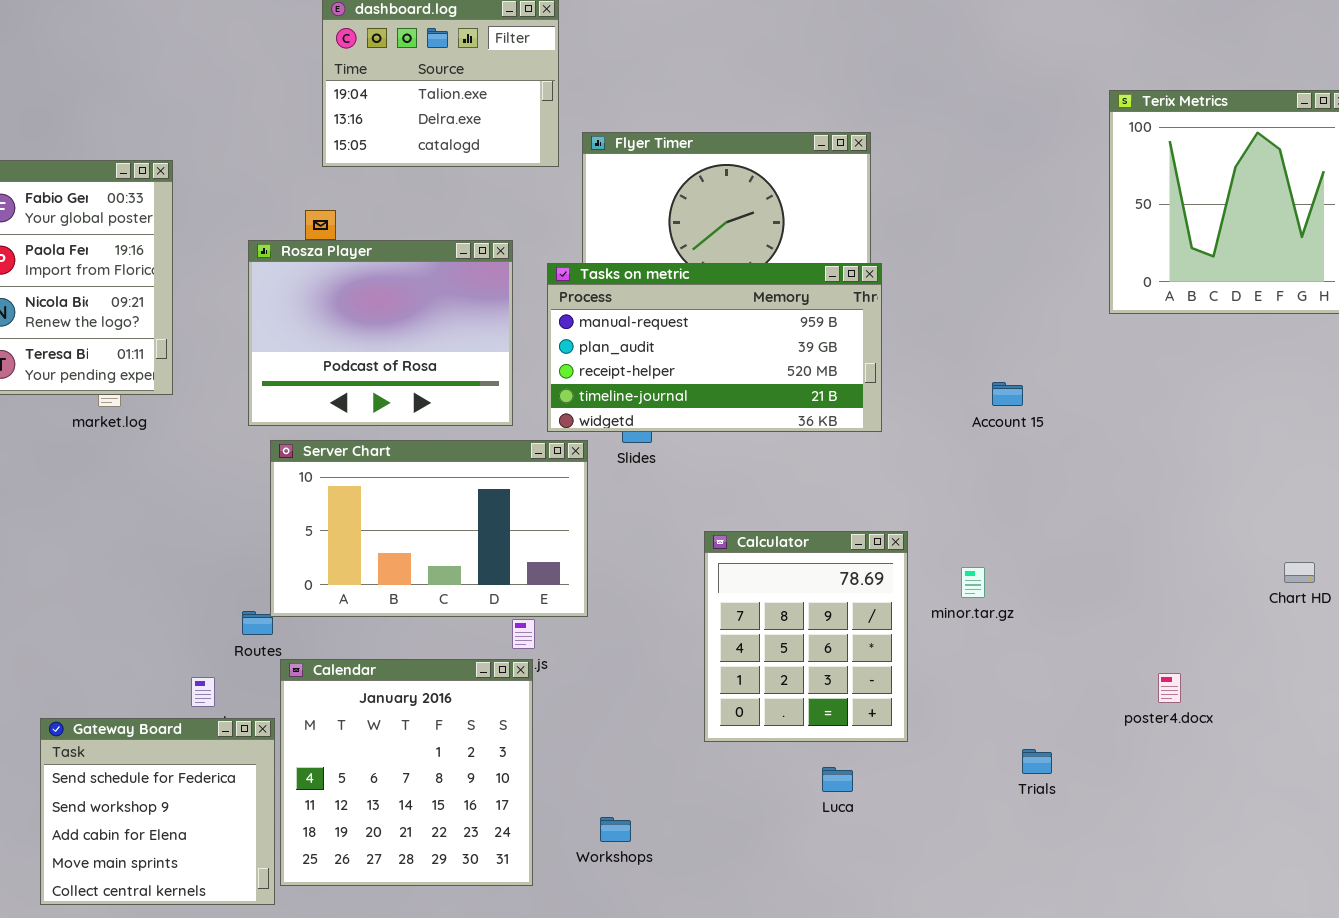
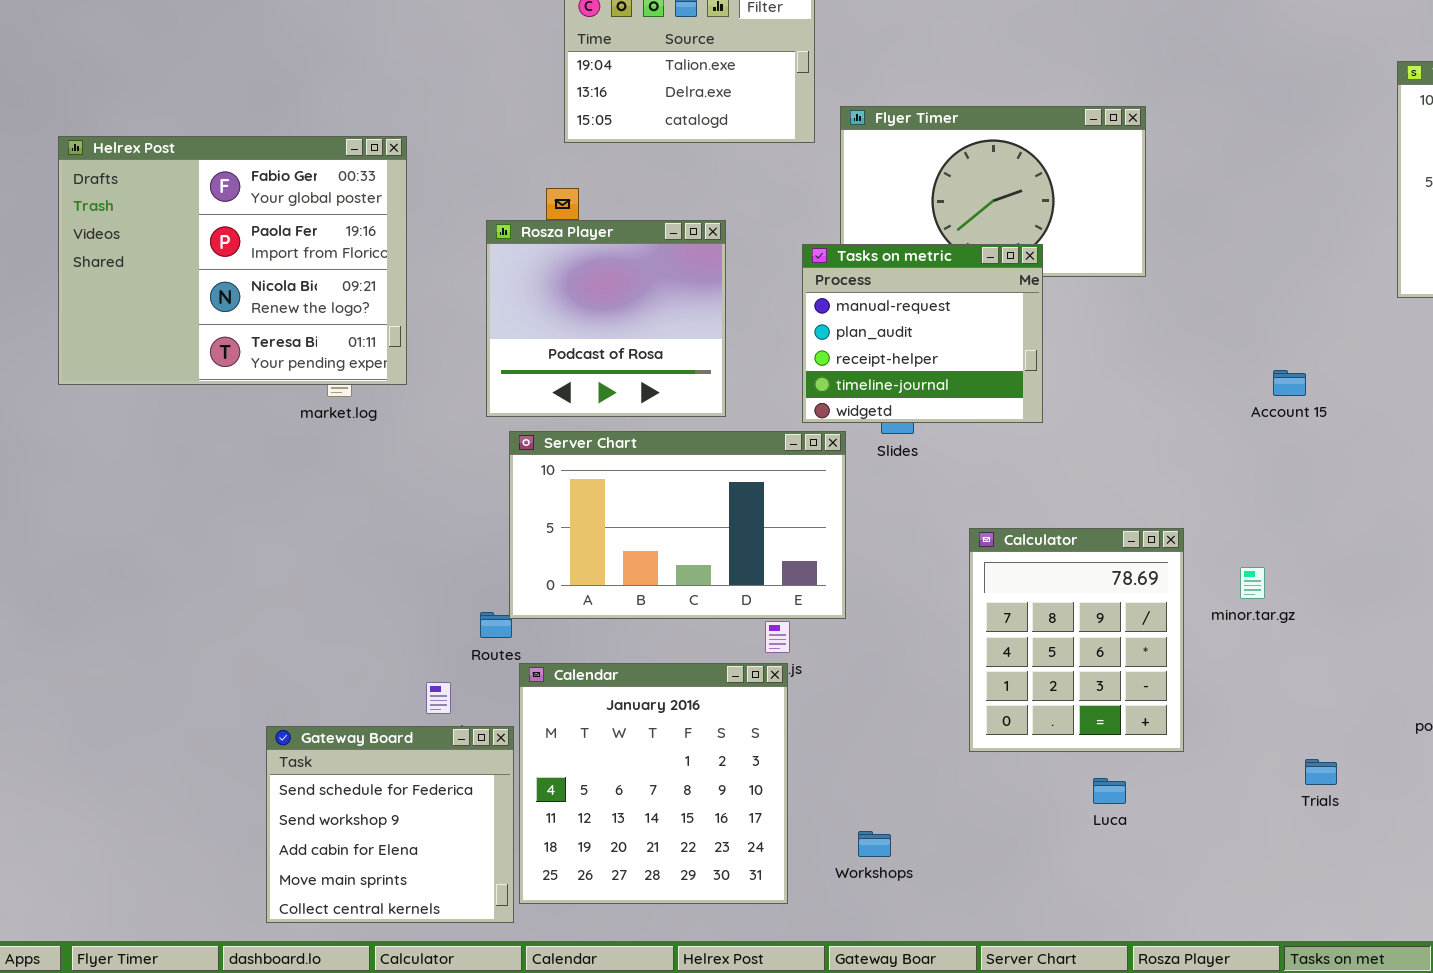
Rosza Player: [248,240,513,426] -> [486,220,726,417], resized
Tasks on metric: [547,263,882,432] -> [802,244,1043,423], resized

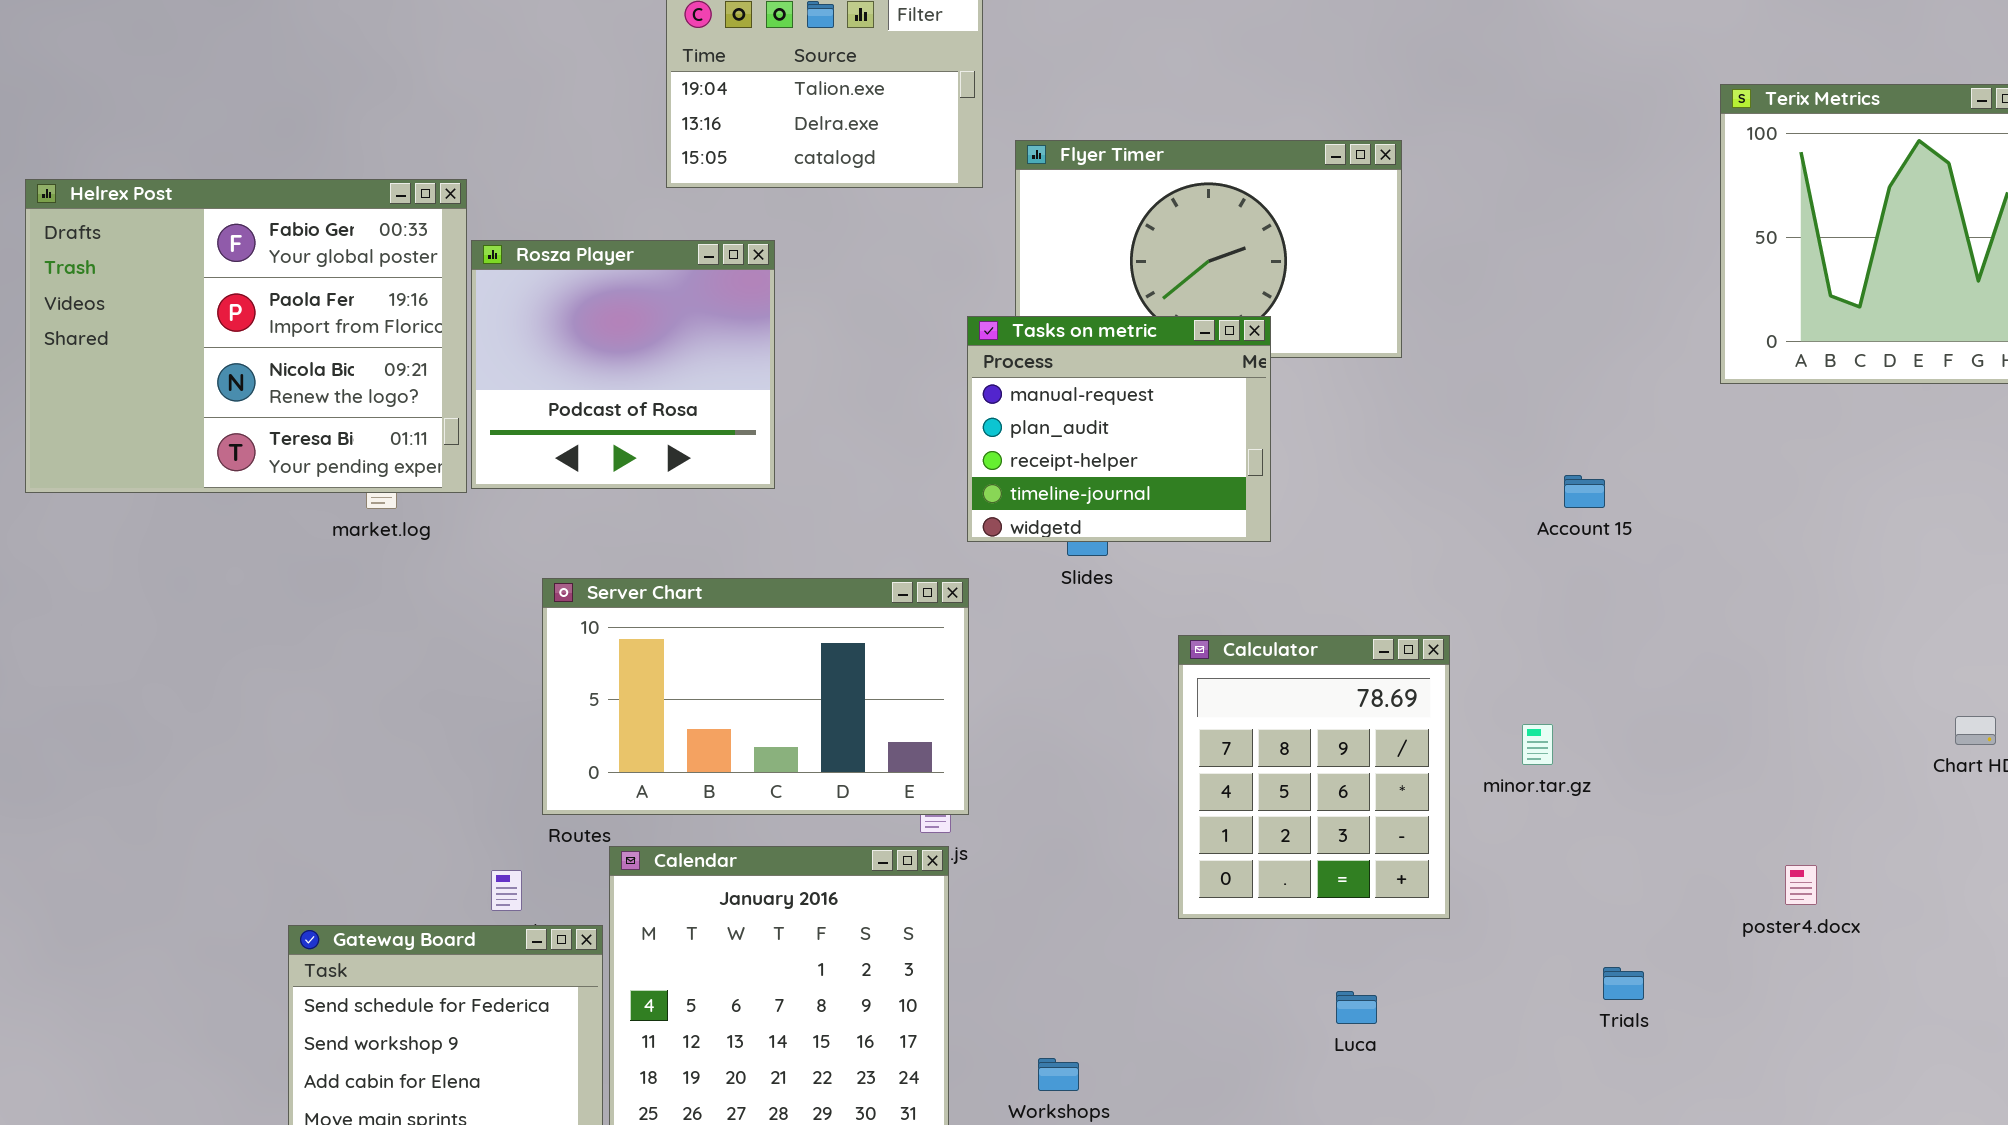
Rosza Player: [486,220,726,417] -> [471,240,775,489], moved
Server Chart: [509,431,846,619] -> [542,578,969,815], moved
Calculator: [969,528,1184,752] -> [1178,635,1450,919], moved

